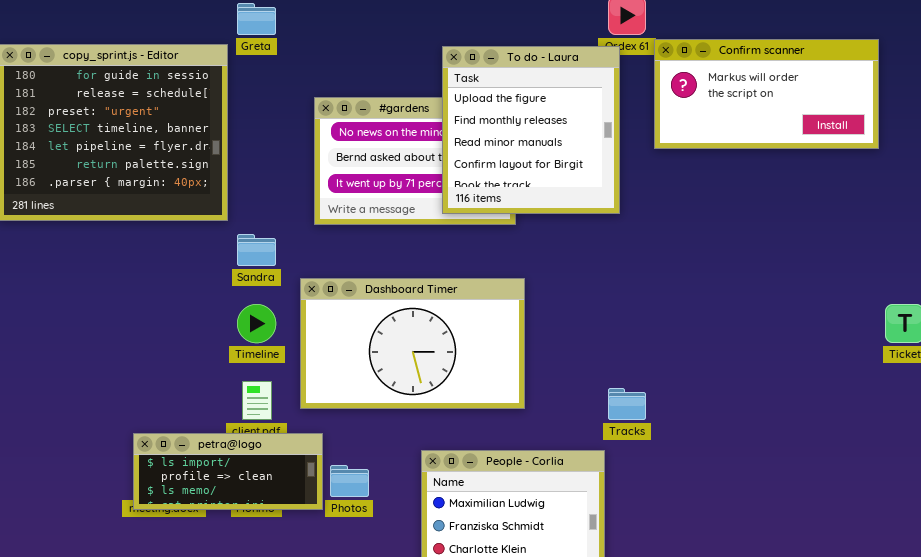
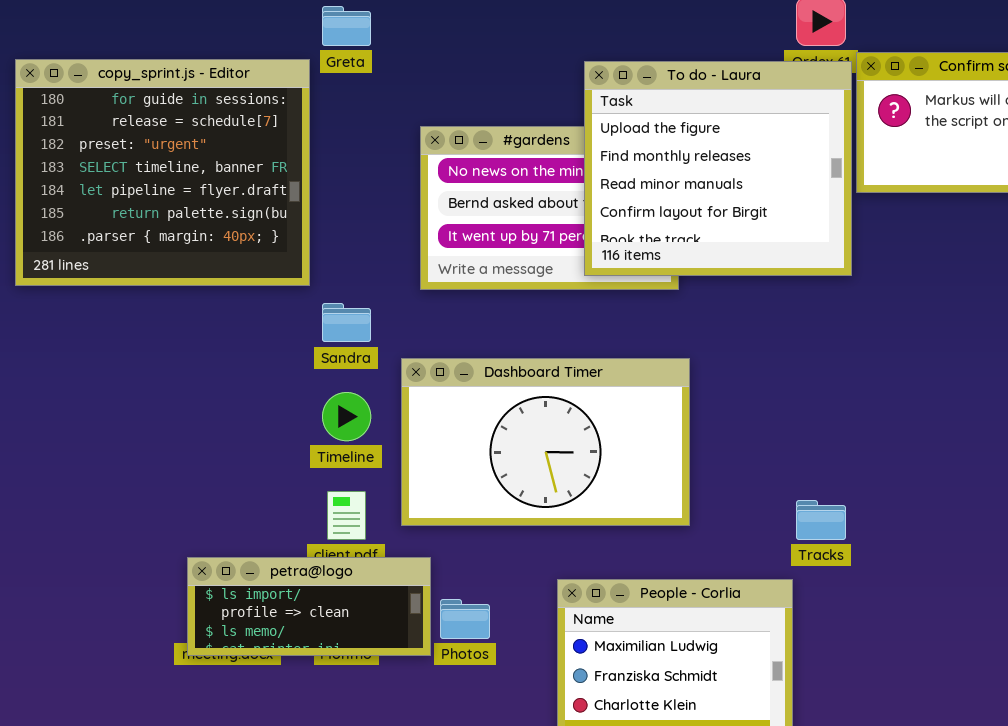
To do - Laura: [442,46,620,214] -> [584,61,852,276], resized

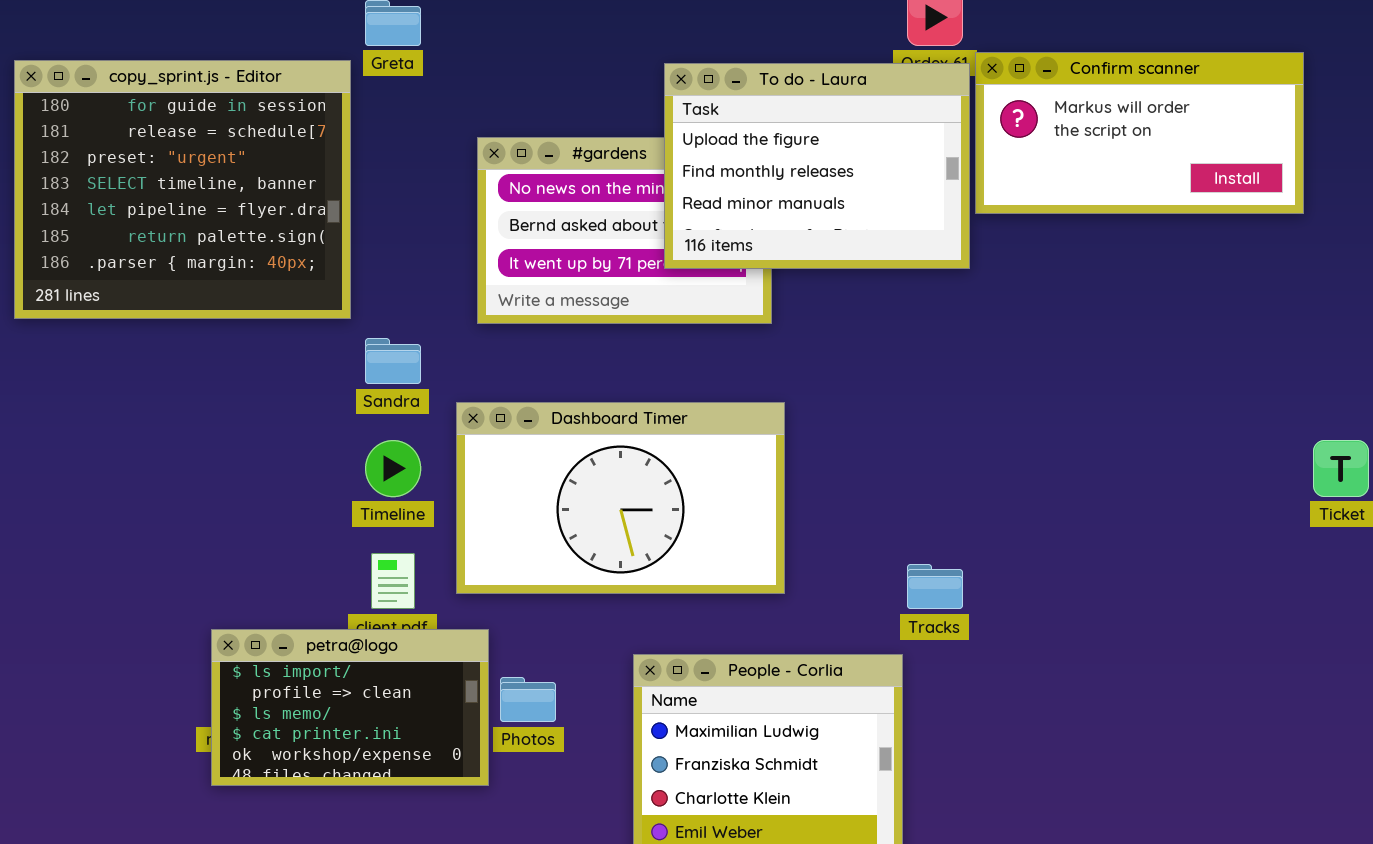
To do - Laura: [584,61,852,276] -> [664,63,970,269], resized
petra@logo: [187,557,431,656] -> [211,629,489,786], resized

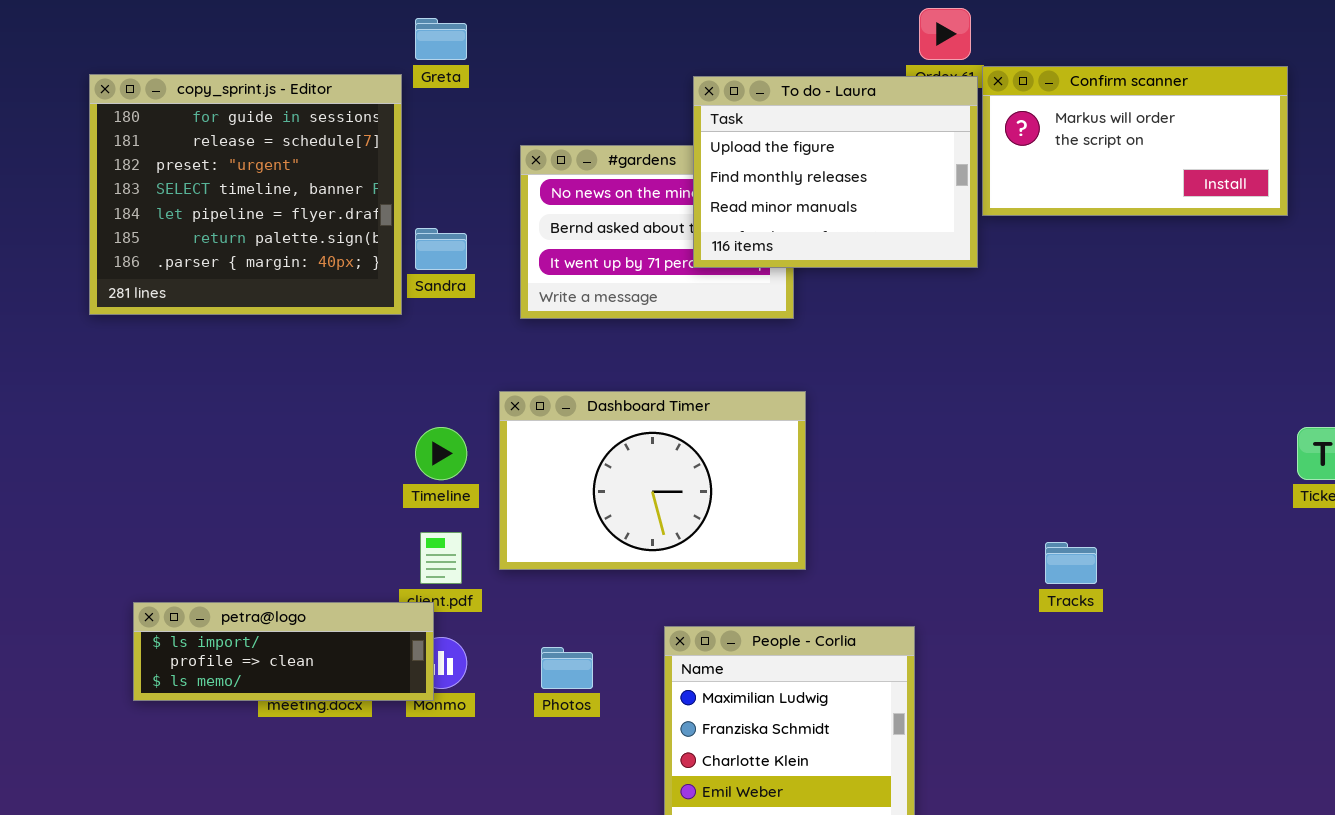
Sandra: [365,338,421,384] -> [415,228,467,270], moved
Tracks: [907,564,963,609] -> [1045,542,1097,584], moved
petra@logo: [211,629,489,786] -> [133,602,434,701], moved, resized

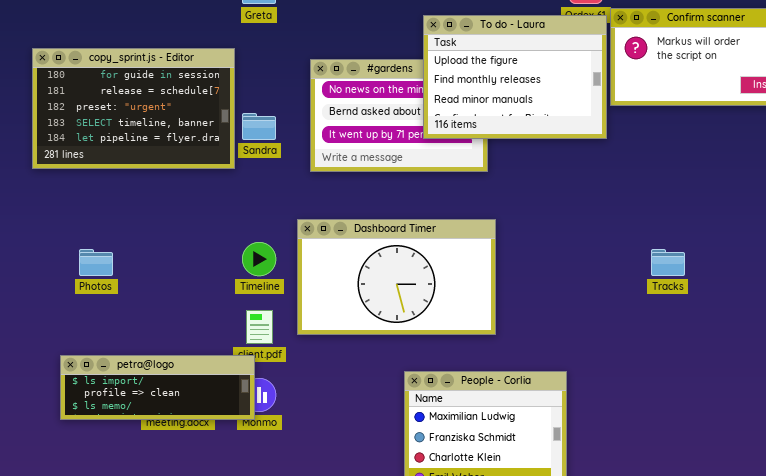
copy_sprint.js - Editor: [89,74,402,315] -> [32,48,235,169], resized
Tracks: [1045,542,1097,584] -> [651,249,685,276], moved
Photos: [541,647,593,689] -> [79,249,113,276], moved

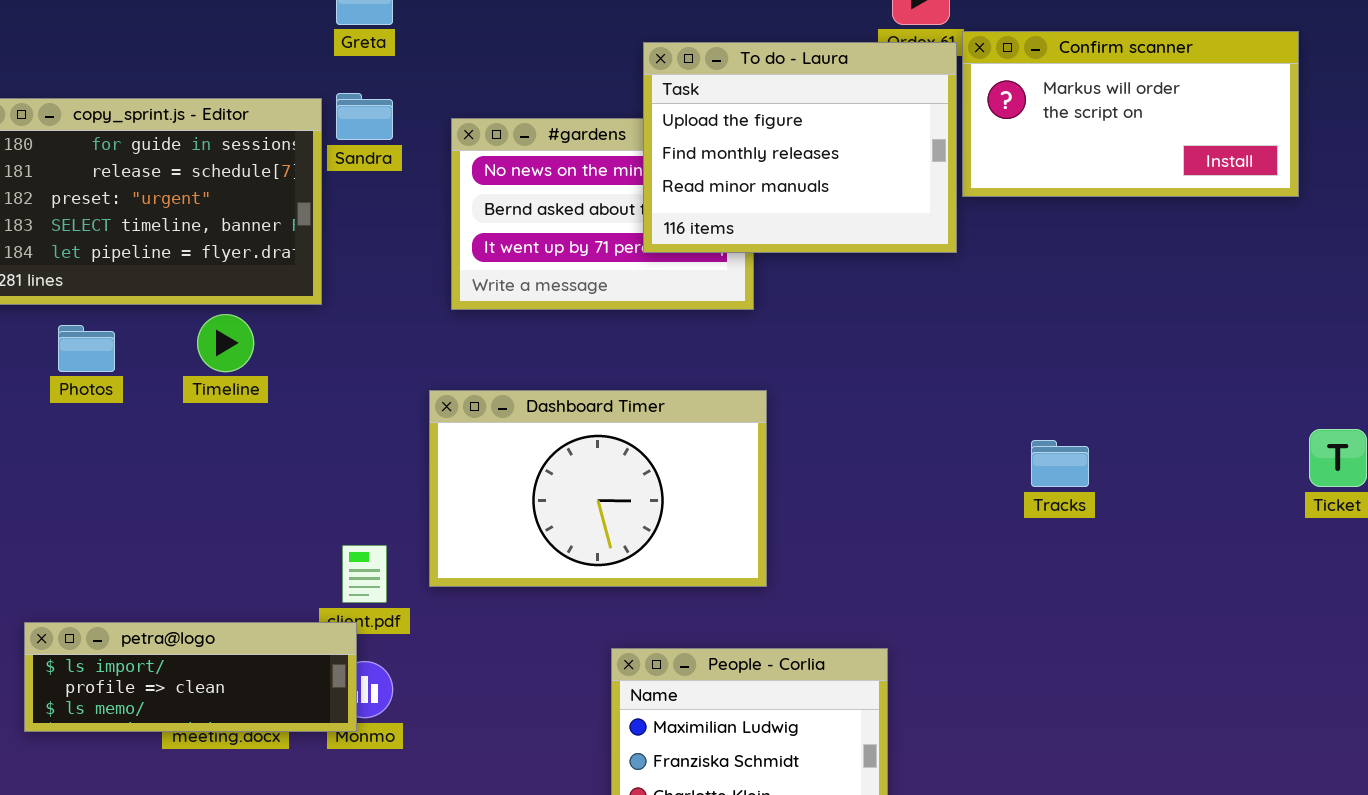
Sandra: [242,113,276,140] -> [336,93,393,140], moved
Timeline: [242,242,276,276] -> [197,314,254,372], moved
Photos: [79,249,113,276] -> [58,325,115,372], moved

